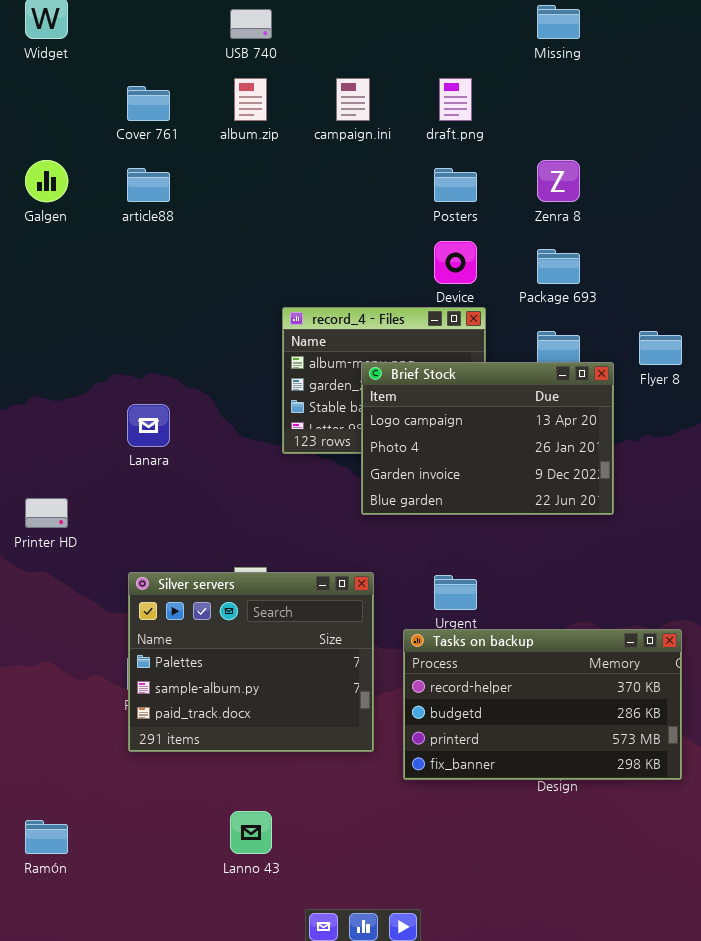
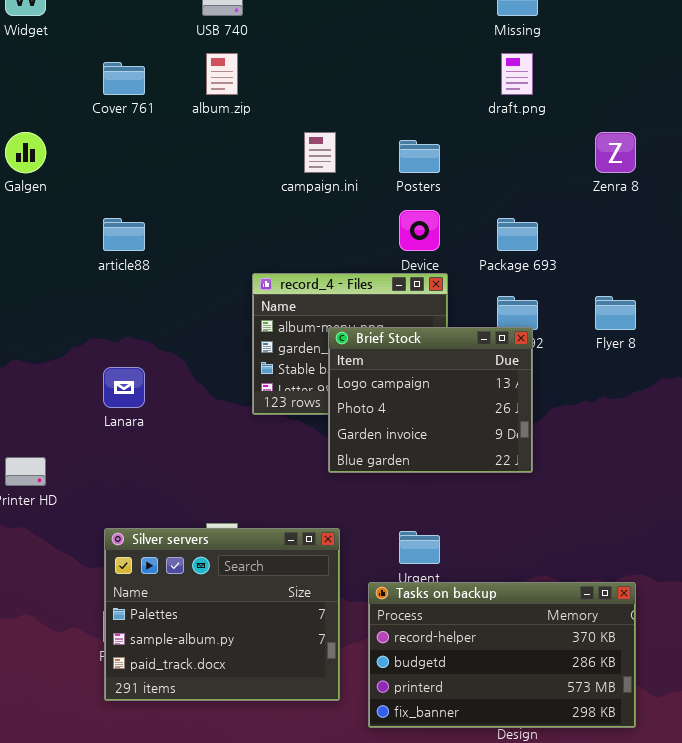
campaign.ini: [336,78,370,121] -> [304,132,336,173], moved
draft.png: [439,78,472,121] -> [501,53,533,95], moved
Zenra 8: [537,160,580,202] -> [595,132,636,173], moved
article88: [127,168,170,202] -> [103,218,145,251], moved
Brief Stock: [361,362,614,515] -> [328,327,533,473], resized

